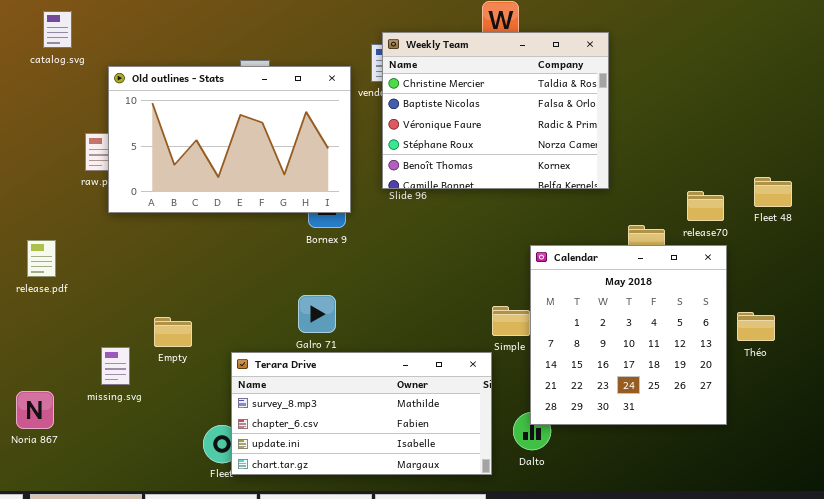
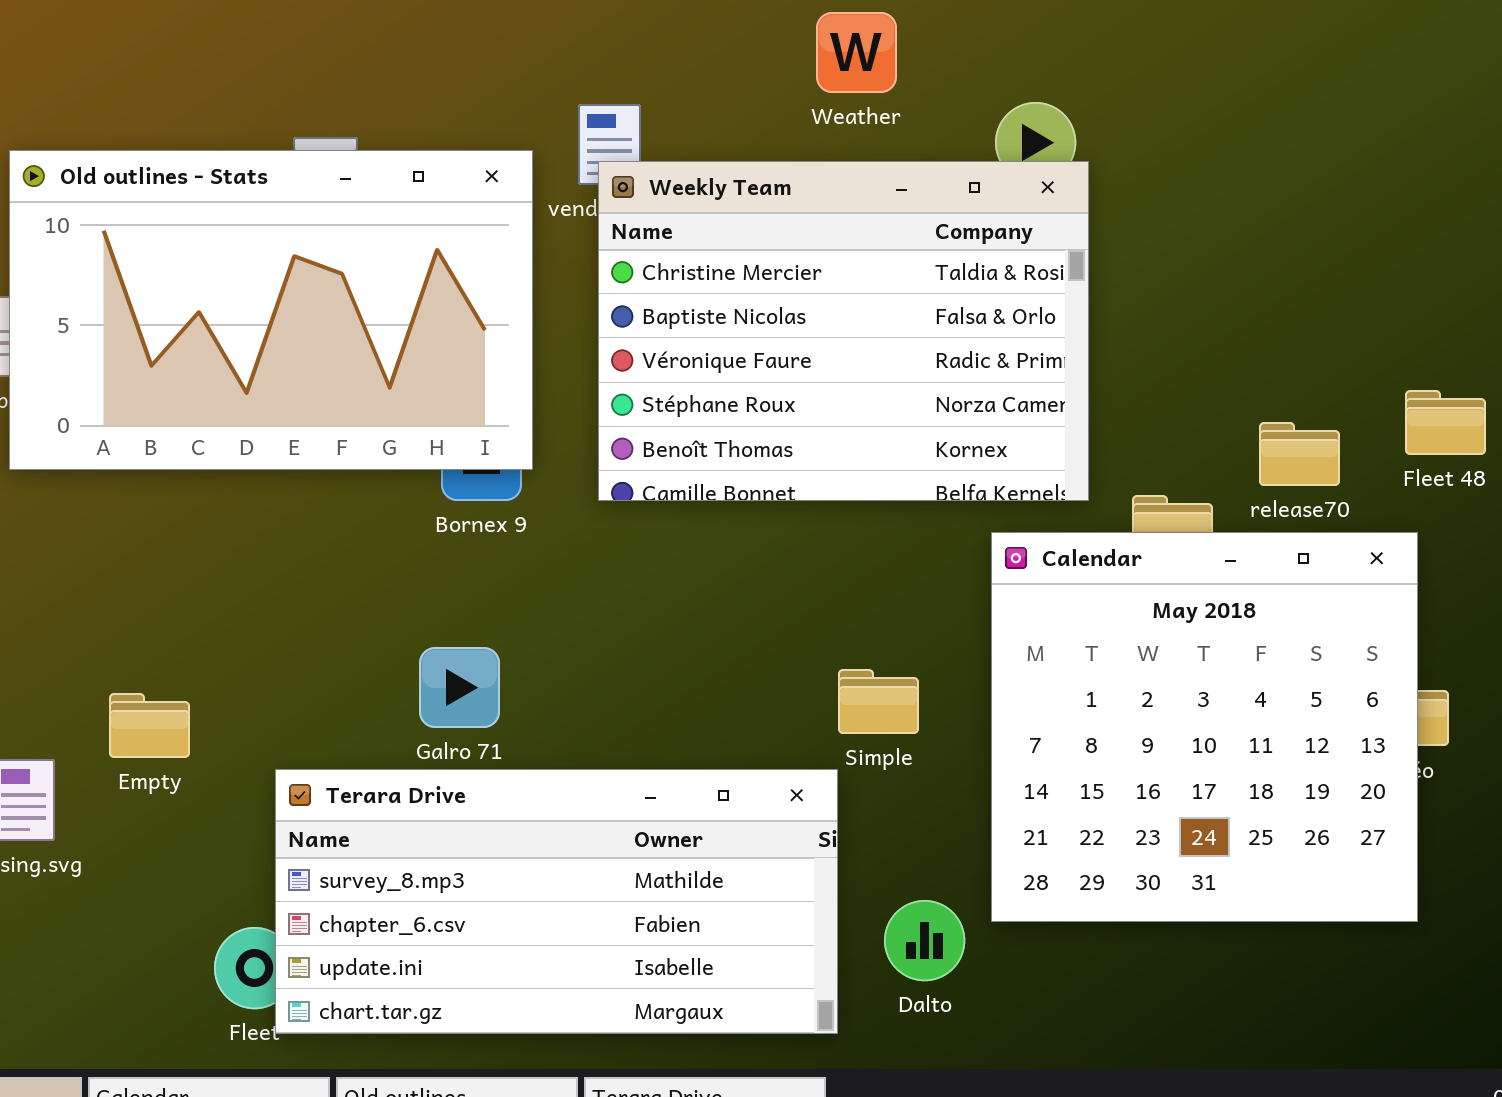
Weekly Team: [382,32,609,189] -> [598,161,1089,501], moved
Calendar: [530,245,727,425] -> [991,532,1418,922], moved

